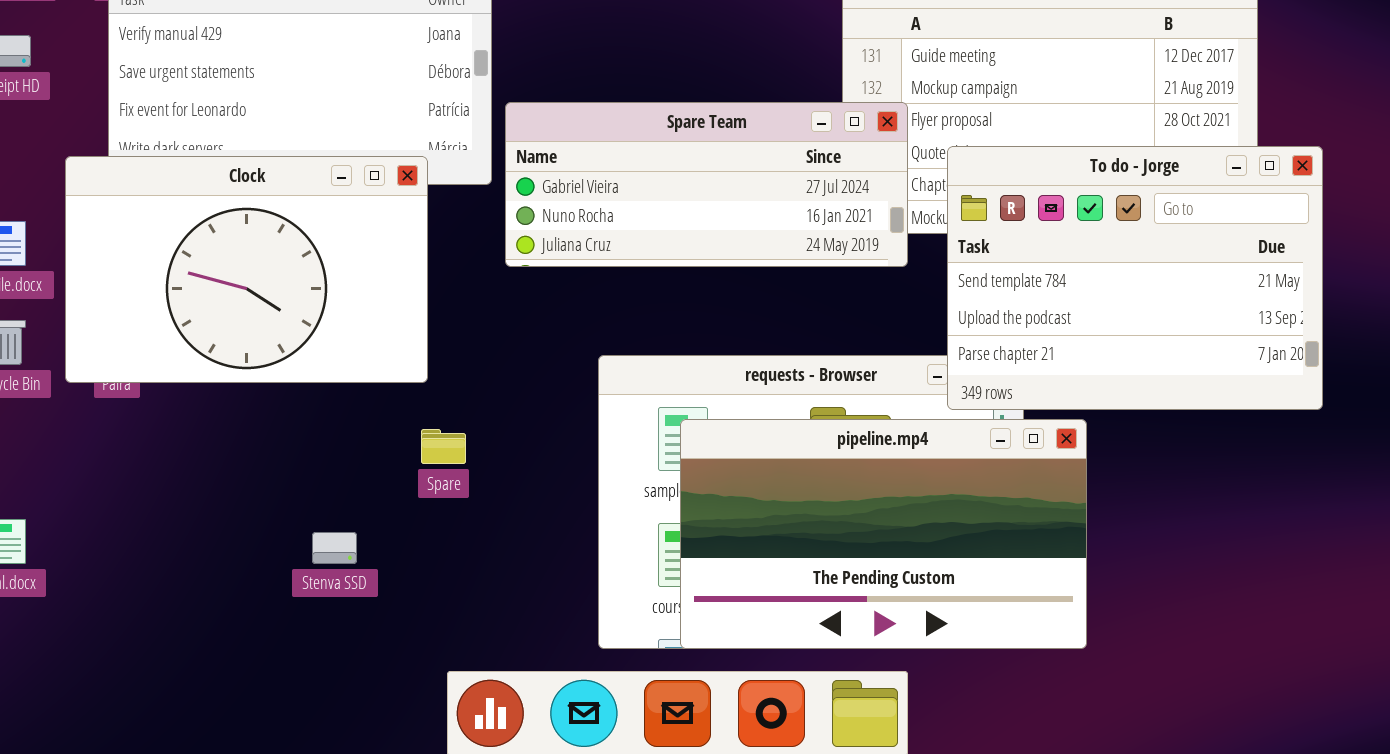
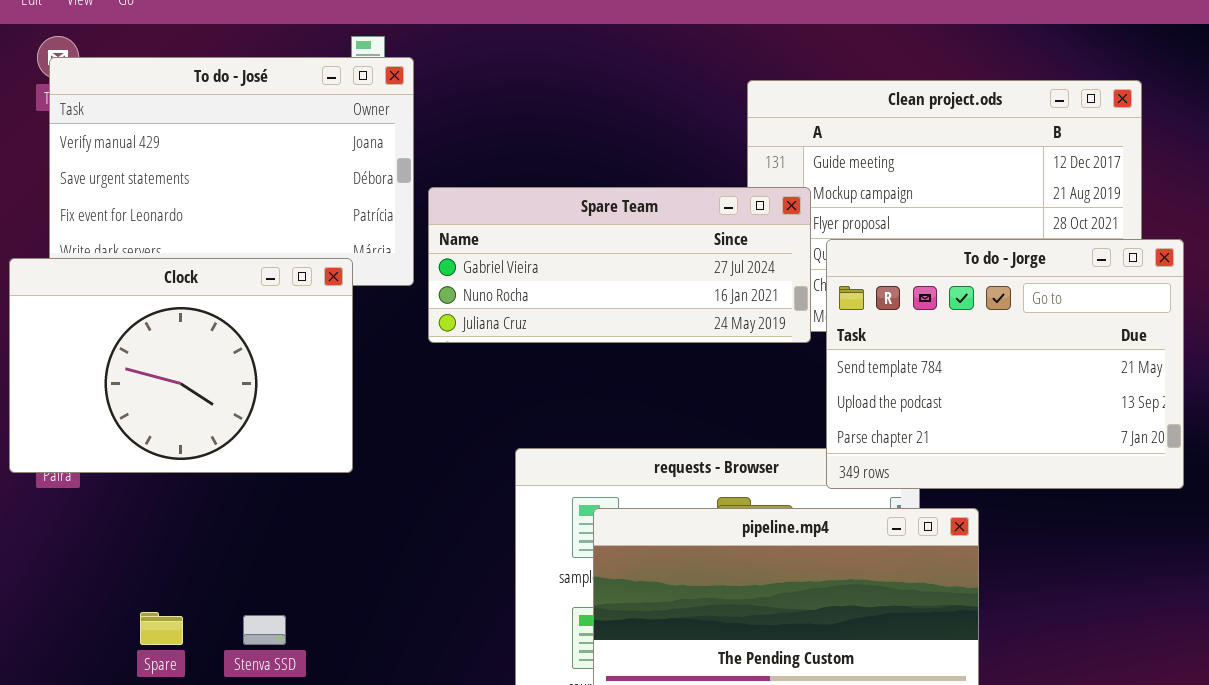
Spare Team: [505,102,908,267] -> [428,187,811,343], moved
To do - Jorge: [947,146,1323,410] -> [826,239,1184,489], moved
Spare: [421,429,466,464] -> [140,612,183,645], moved

